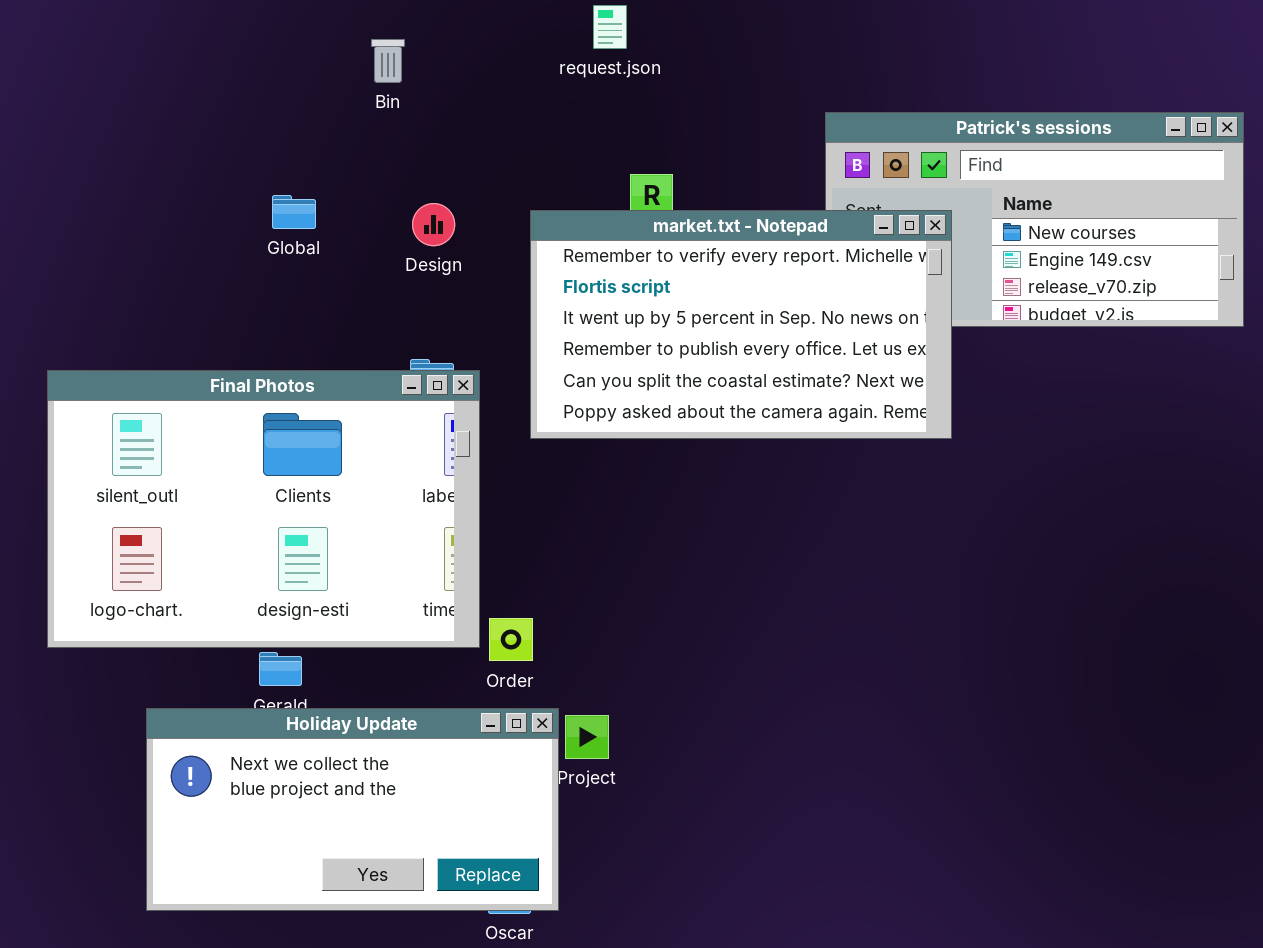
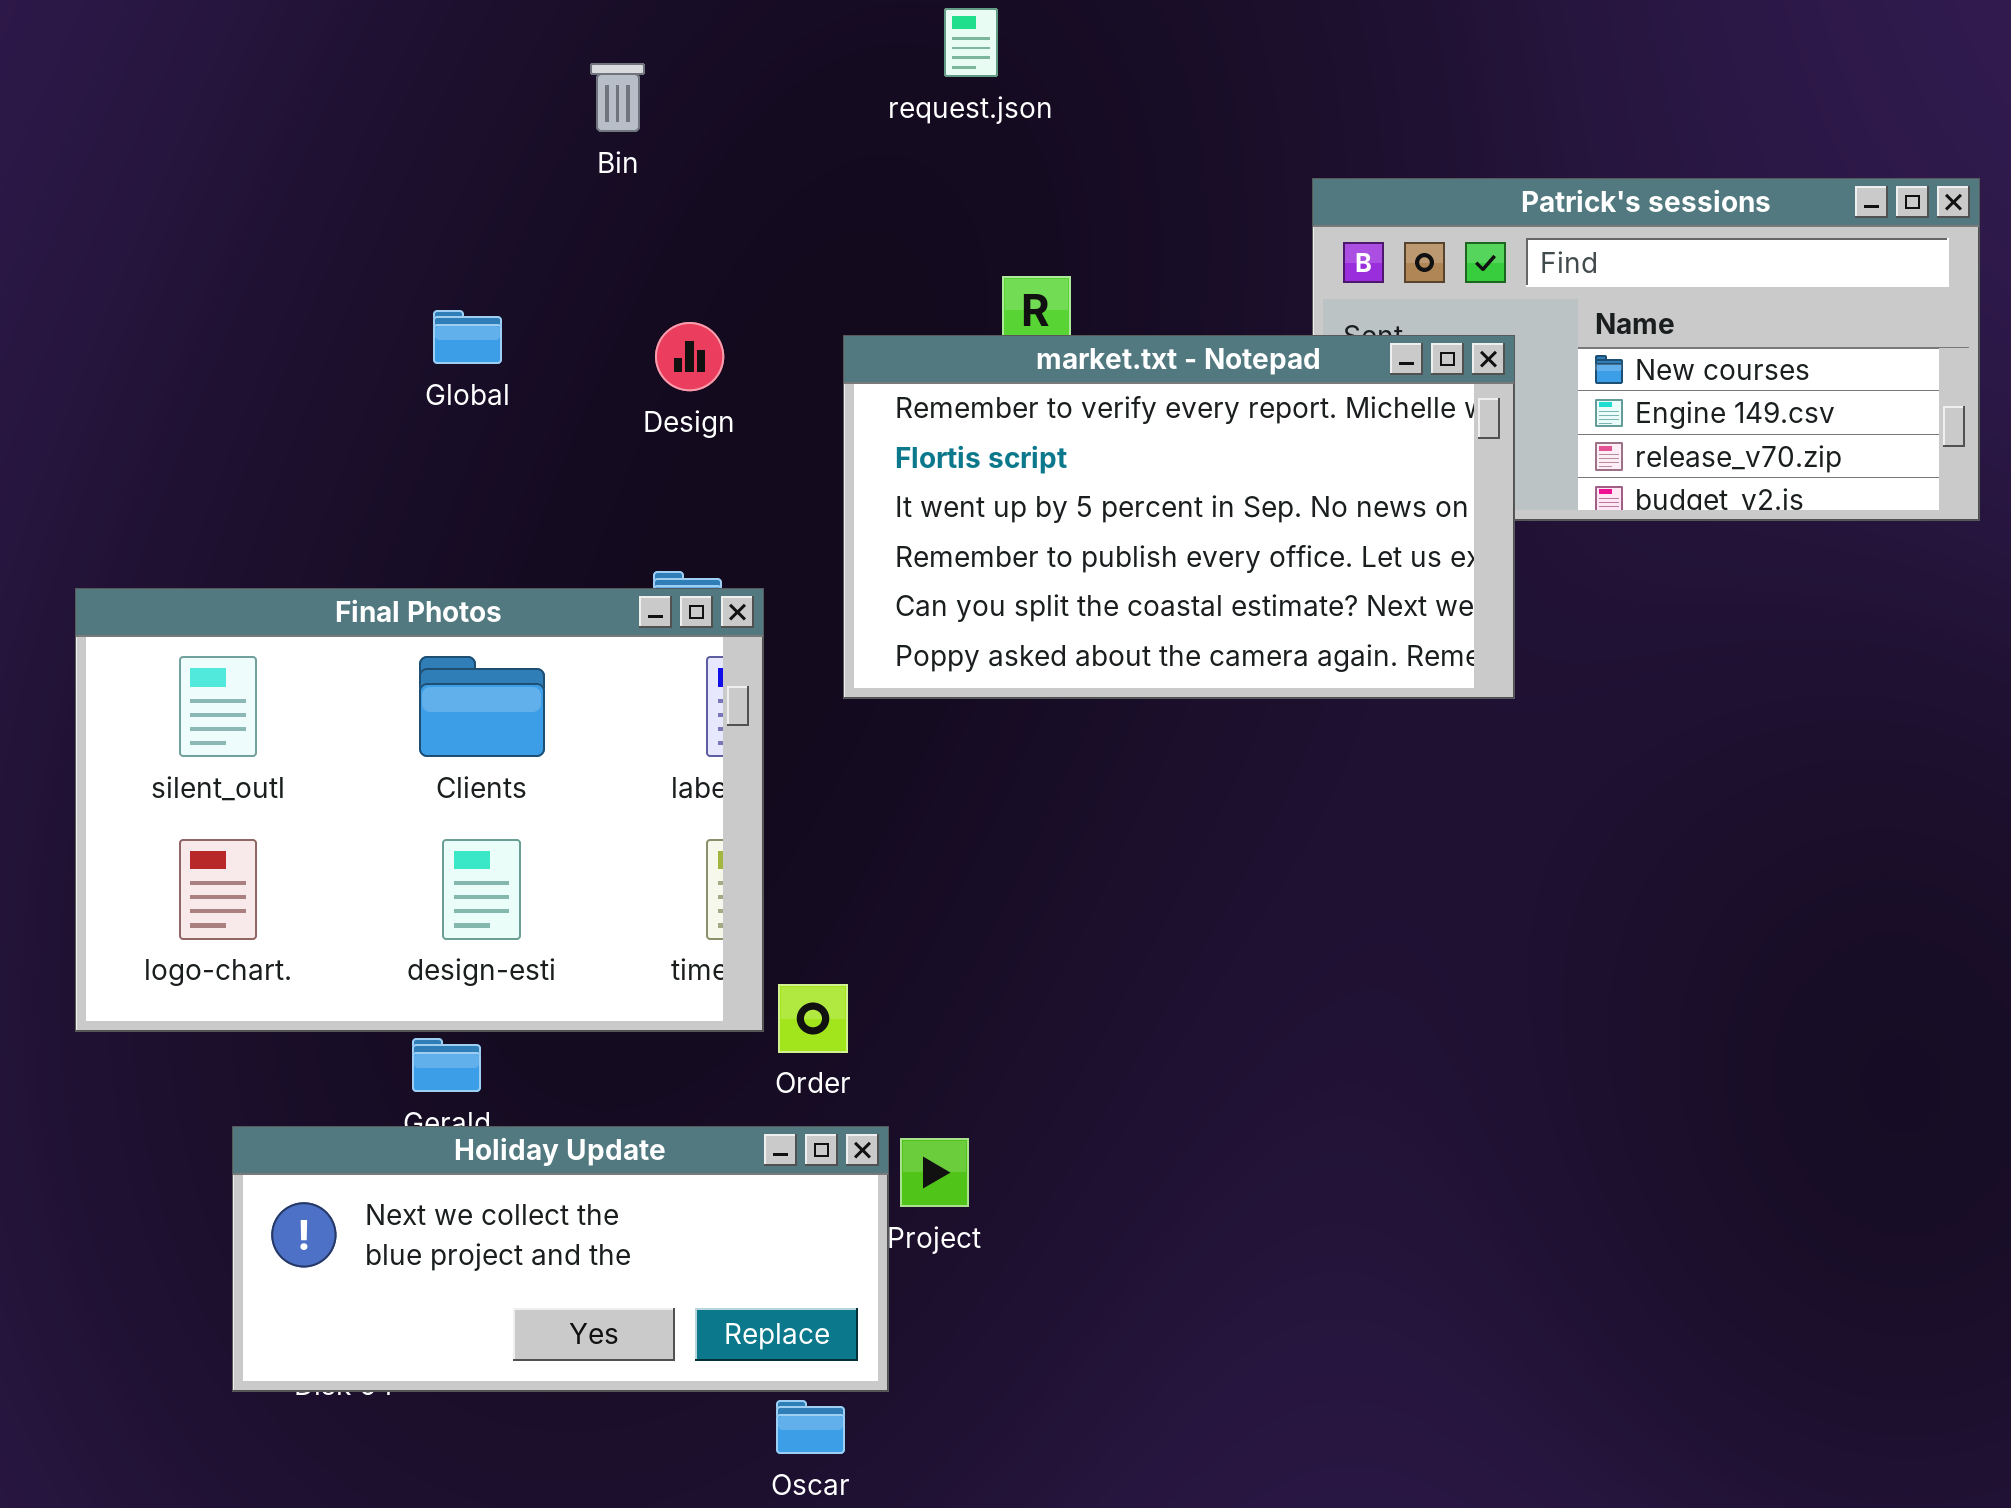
Holiday Update: [146,708,559,911] -> [232,1126,889,1392], resized

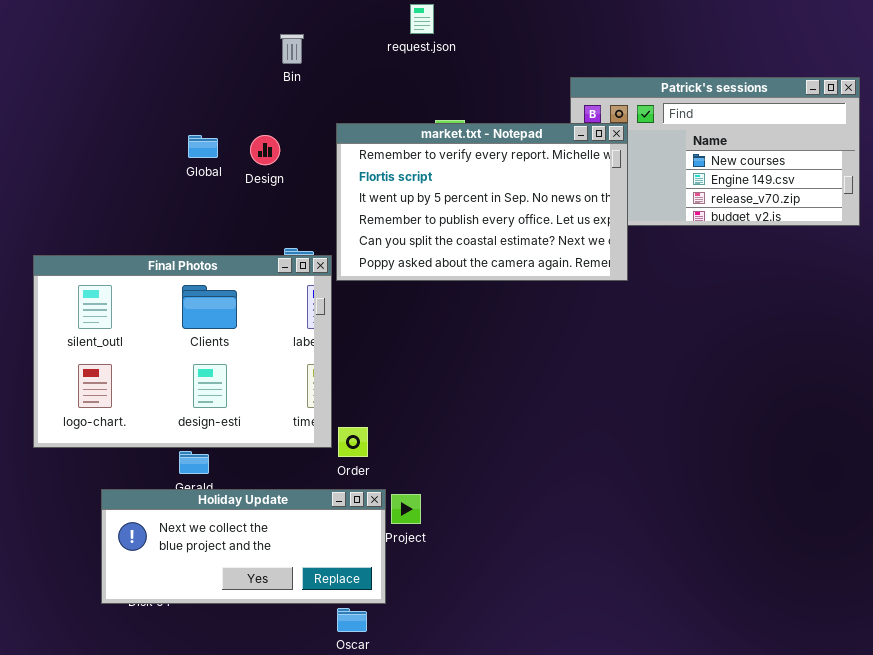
Bin: [590,63,645,132] -> [280,34,304,64], moved
Design: [655,322,724,391] -> [250,135,280,165], moved
market.txt - Notepad: [843,335,1515,699] -> [336,123,628,281], moved

